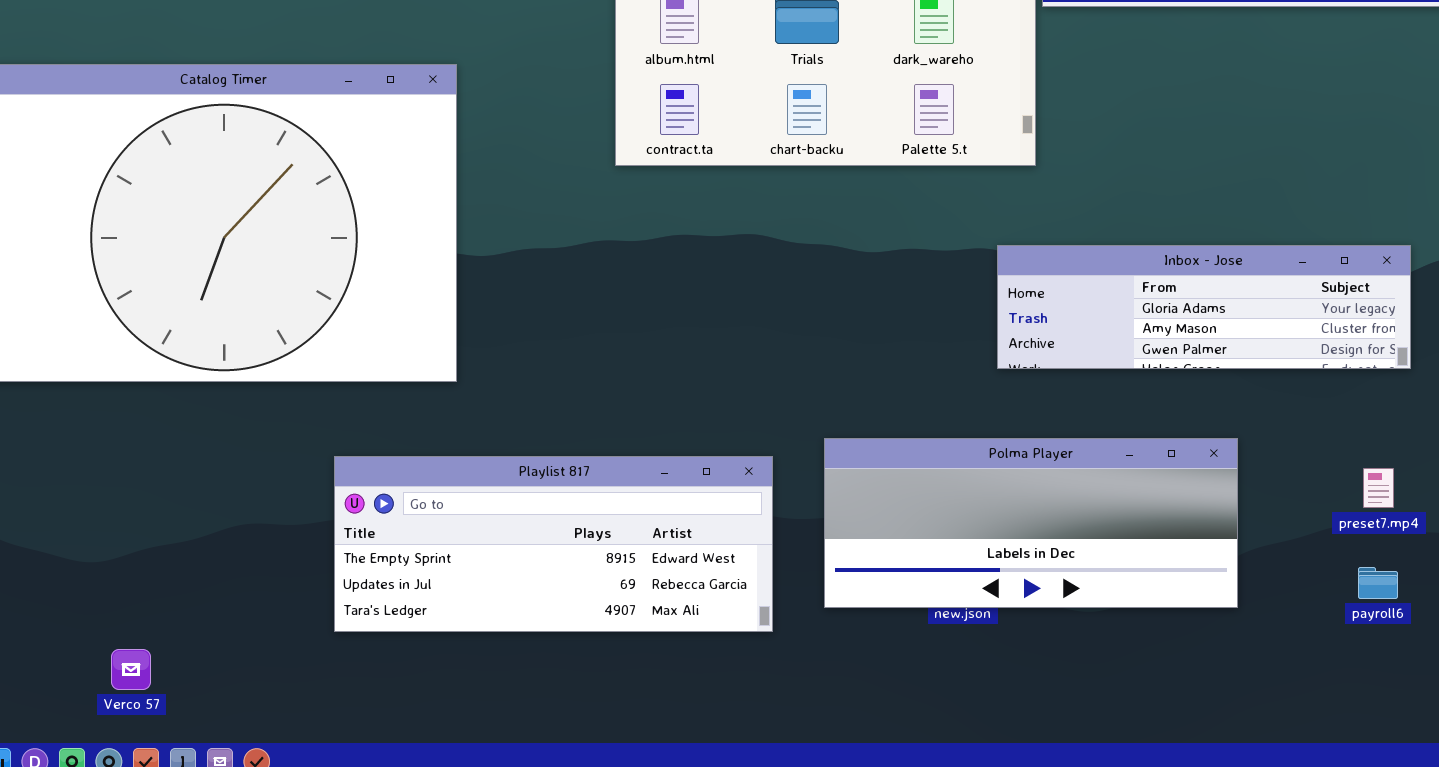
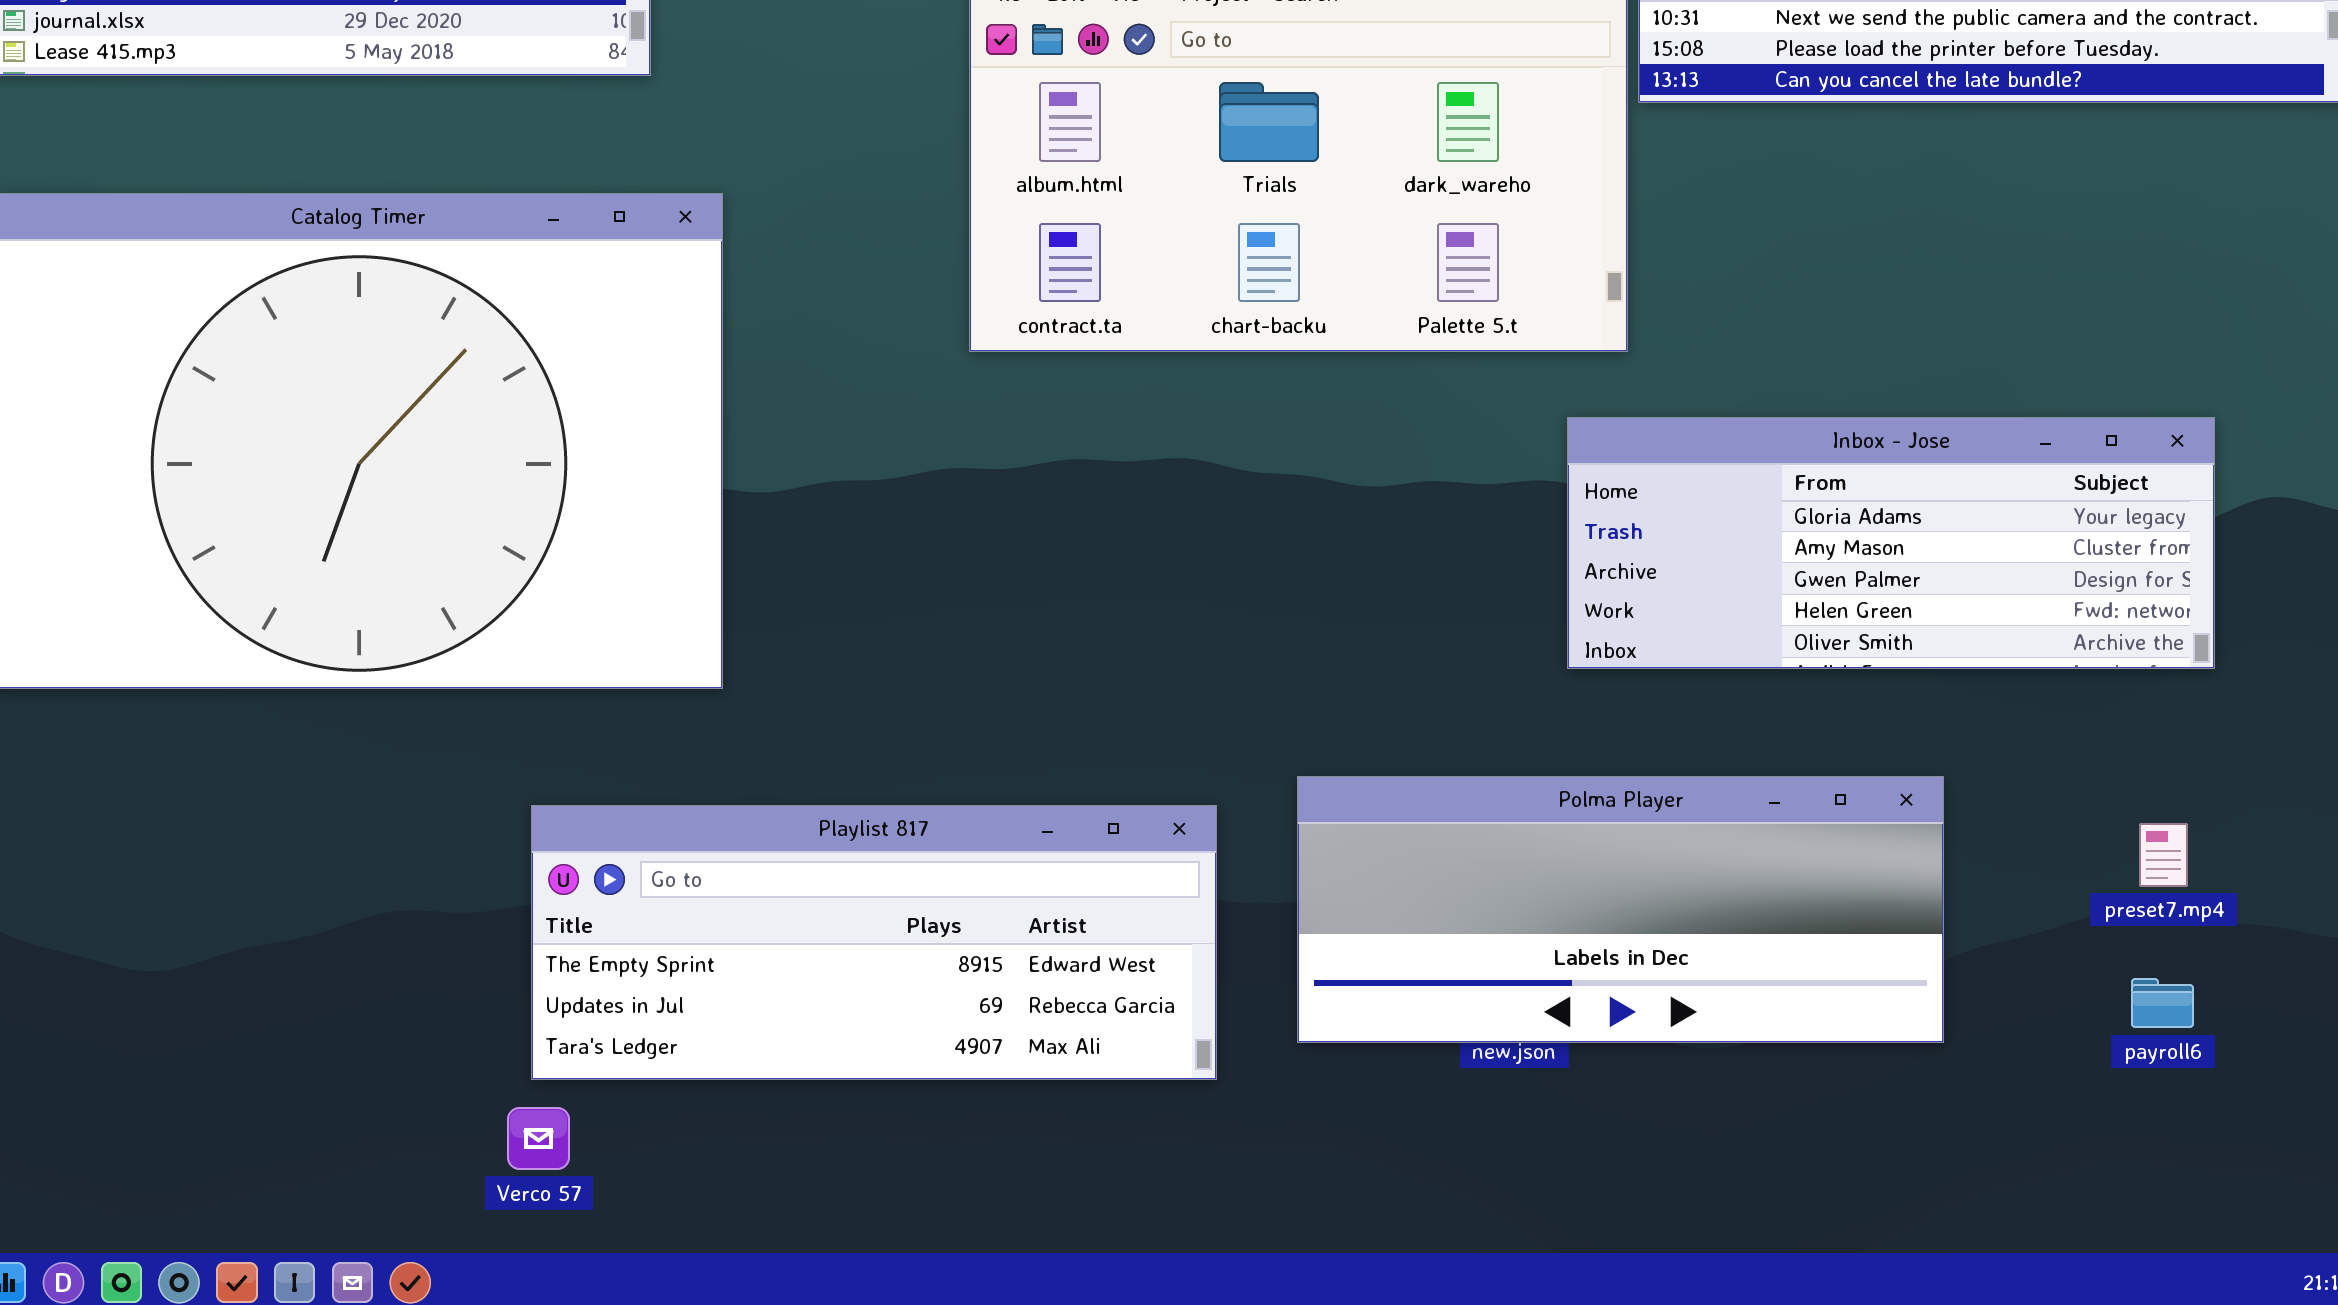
Inbox - Jose: [997,245,1411,369] -> [1567,417,2215,669], resized
Verco 57: [111,649,151,690] -> [507,1107,570,1170], moved

